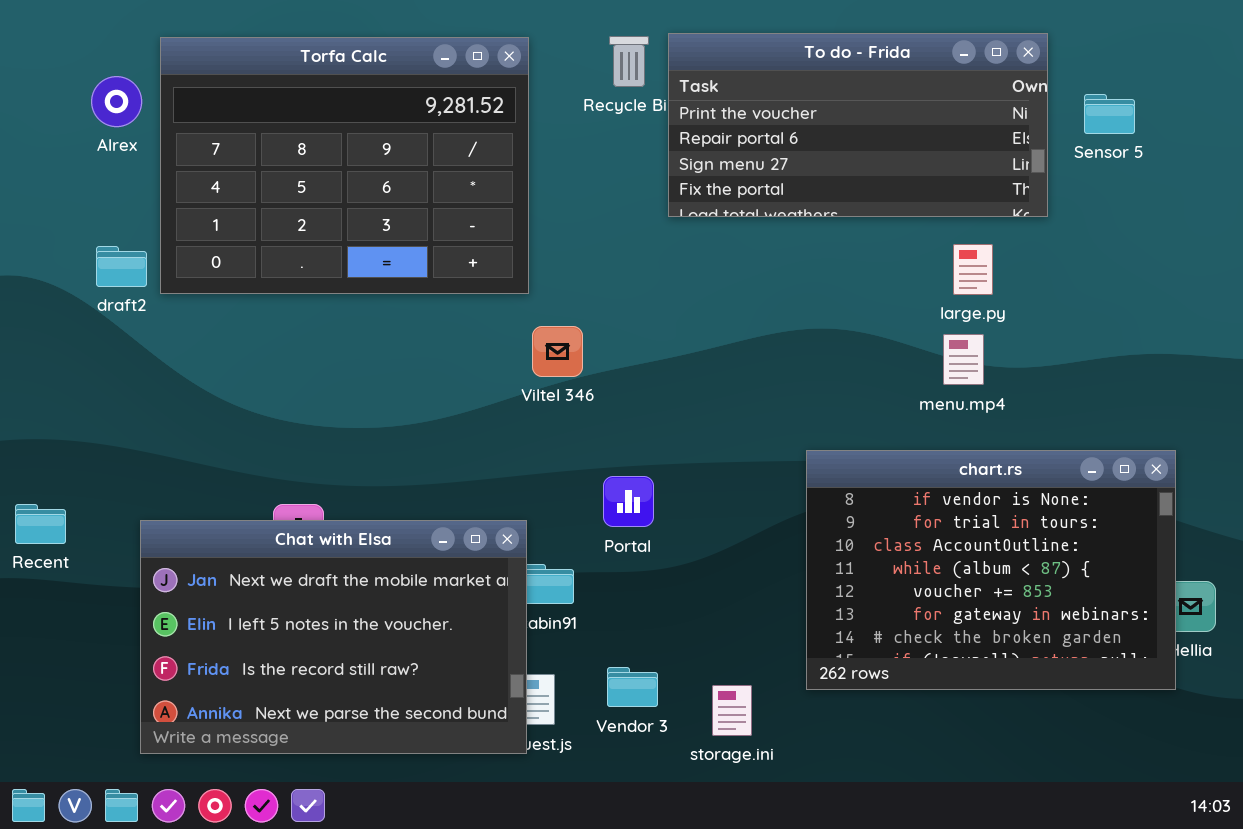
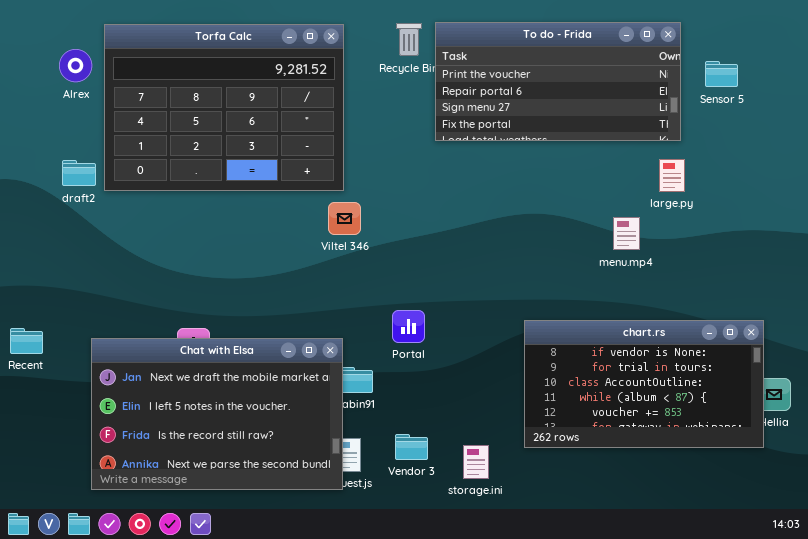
large.py: [953,244,993,295] -> [659,159,685,192], moved
Viltel 346: [532,326,583,377] -> [328,202,361,235], moved
chart.rs: [806,450,1176,690] -> [524,320,764,448], resized

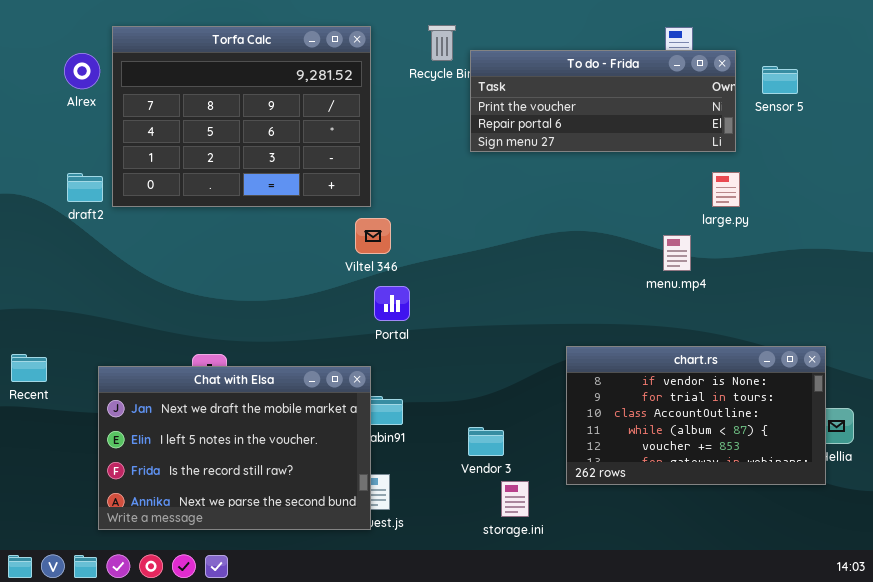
To do - Frida: [435,22,681,141] -> [470,50,736,152], resized
Portal: [392,310,425,343] -> [374,286,410,321], moved
Vendor 3: [395,434,428,460] -> [468,427,504,456], moved

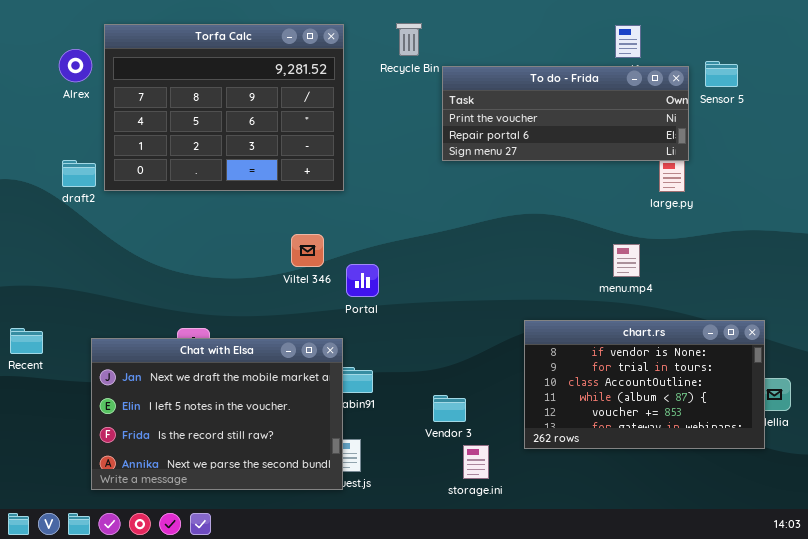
To do - Frida: [470,50,736,152] -> [442,66,689,161], moved
Viltel 346: [355,218,391,254] -> [291,234,324,267], moved
menu.mp4: [663,235,691,271] -> [613,244,640,277], moved

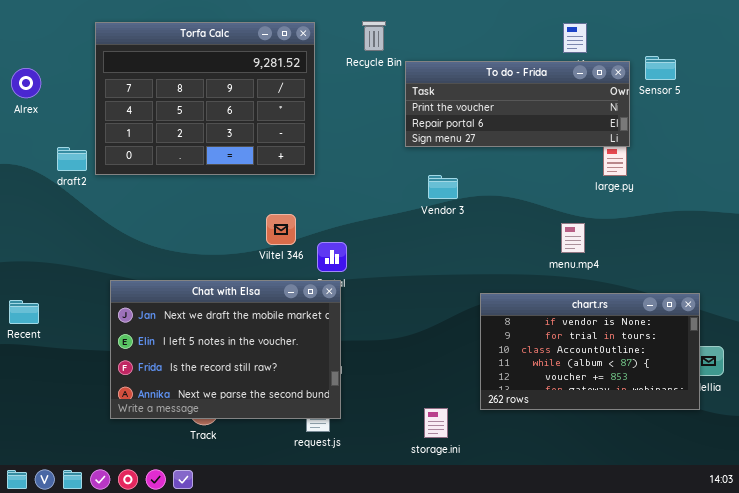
Alrex: [59,49,92,82] -> [11,68,41,98], moved
Chat with Elsa: [91,338,343,490] -> [110,280,341,419], moved
Vendor 3: [433,395,466,422] -> [428,175,458,199], moved

